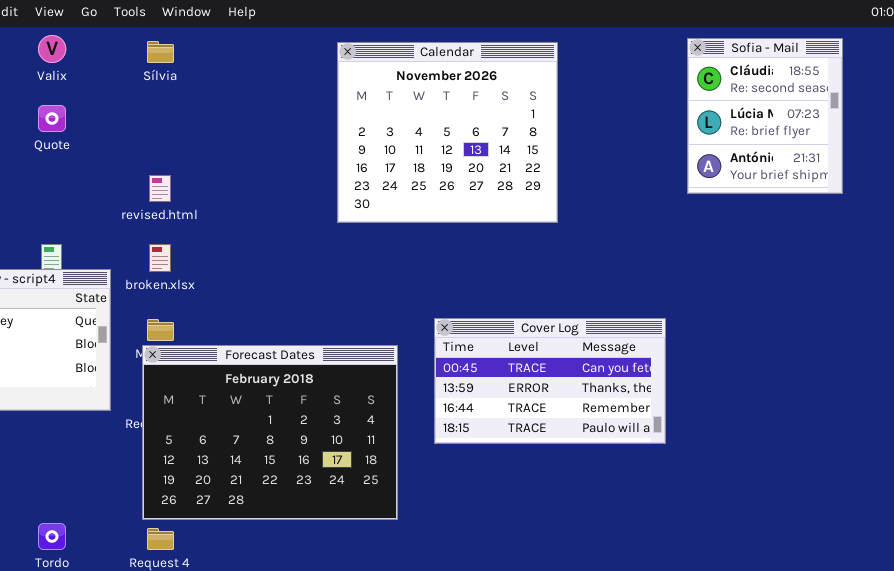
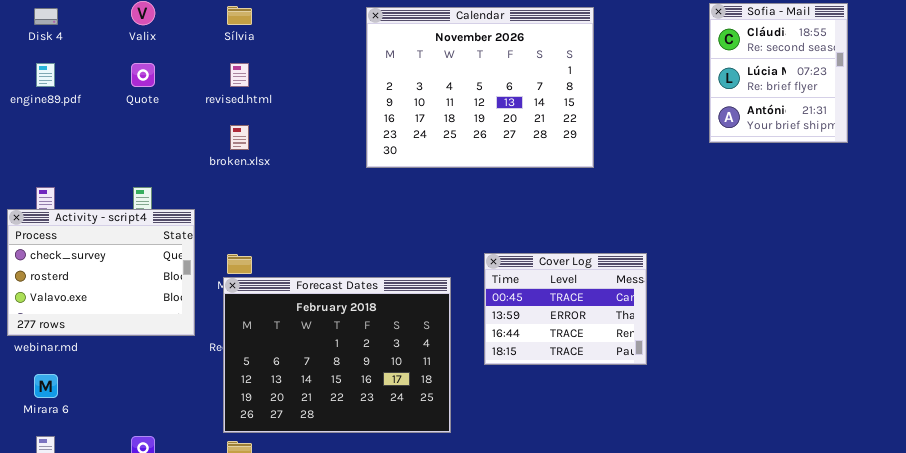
Calendar: [337,42,558,223] -> [366,7,594,168], resized
revised.html: [149,175,171,202] -> [230,63,249,87], moved
broken.xlsx: [149,244,171,272] -> [230,125,249,150], moved
Cover Log: [434,318,666,444] -> [484,253,647,365], resized

